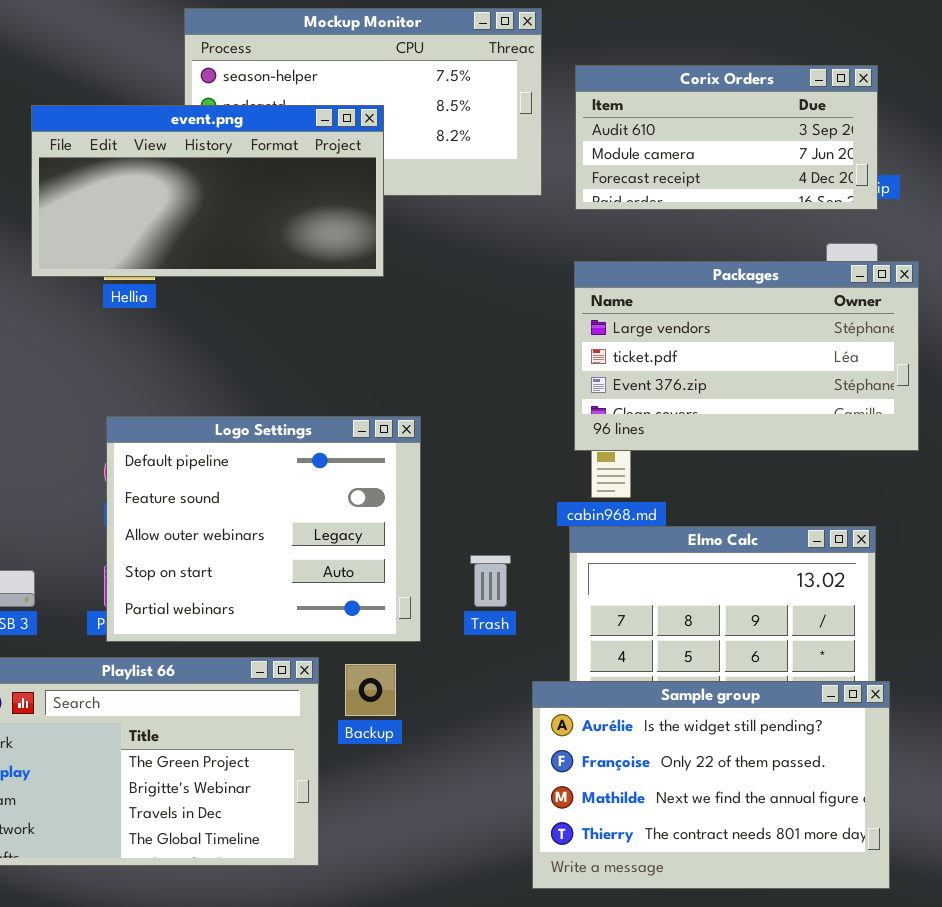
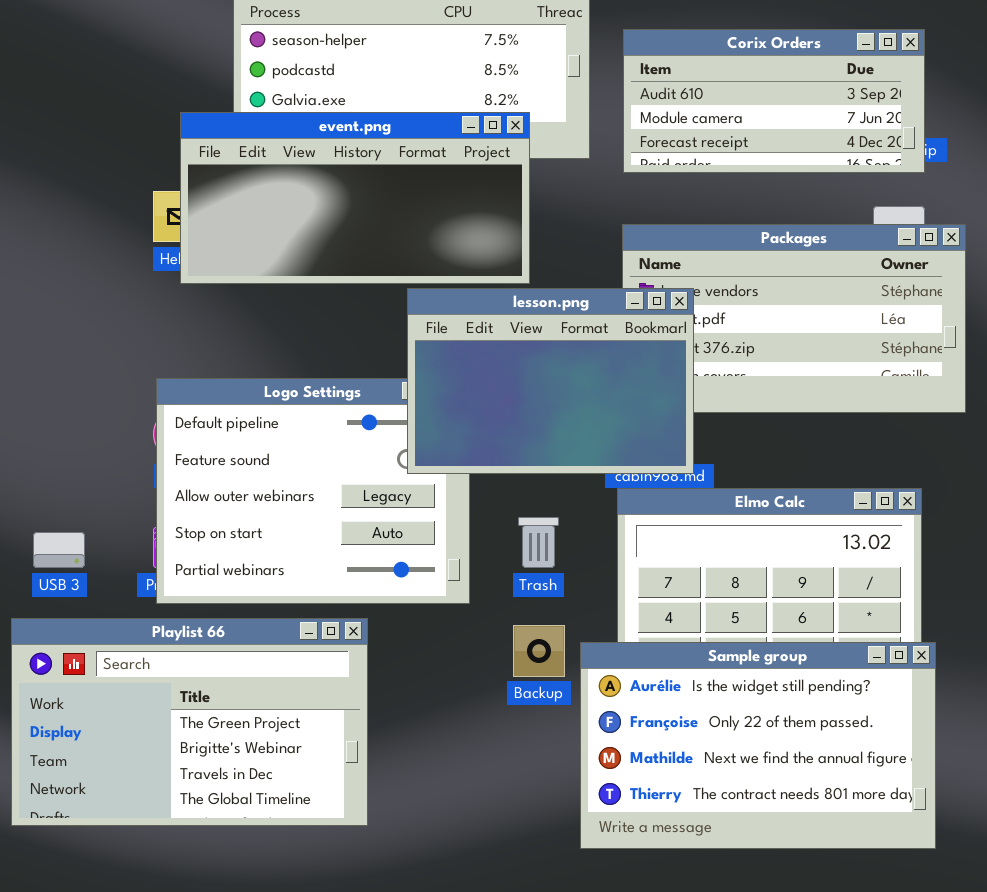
event.png: [31,105,384,277] -> [180,112,530,284], moved
lesson.png: none -> [407,288,694,474], opened
Backup: [345,664,396,716] -> [513,625,565,677], moved

